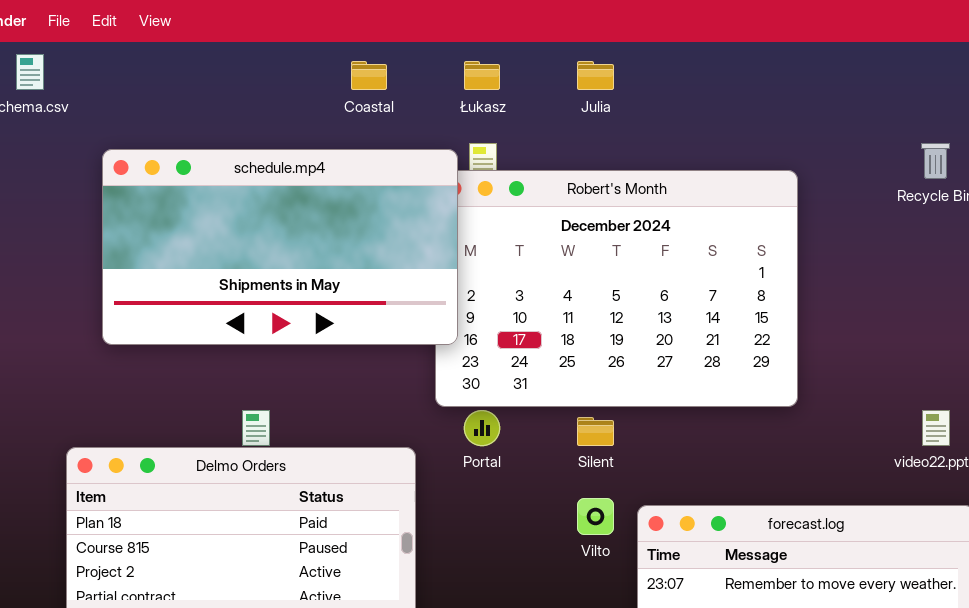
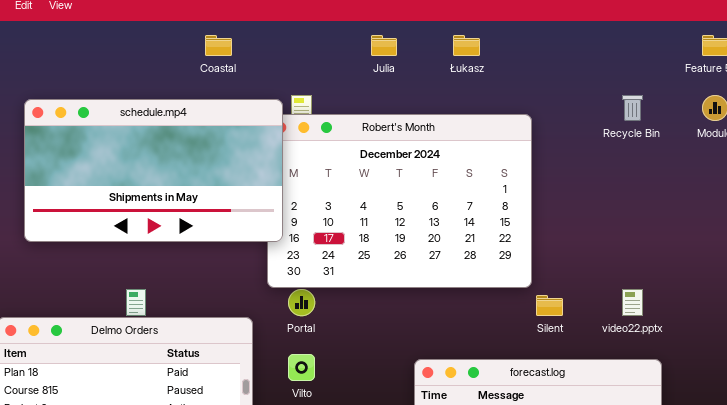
Łukasz: [464,61,500,90] -> [453,35,480,56], moved
Silent: [577,417,614,446] -> [536,295,563,316], moved
Vilto: [577,498,614,535] -> [288,354,315,381], moved

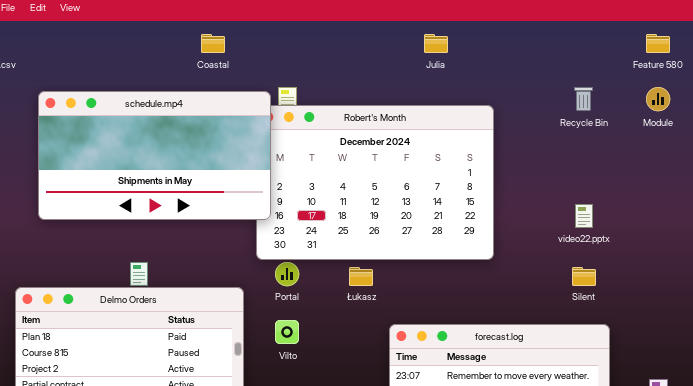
Julia: [371,35,397,56] -> [424,34,448,53], moved
Łukasz: [453,35,480,56] -> [349,267,373,286], moved
video22.pptx: [622,289,643,316] -> [575,204,593,228], moved
Silent: [536,295,563,316] -> [572,267,596,286], moved

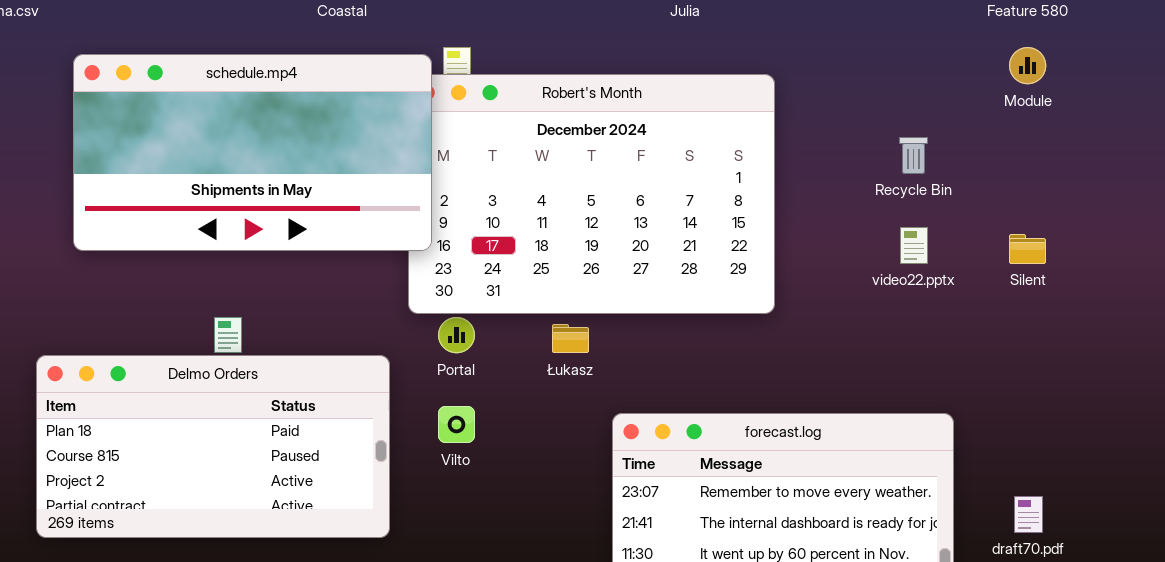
Recycle Bin: [574,87,593,111] -> [899,137,928,174], moved
Silent: [572,267,596,286] -> [1009,234,1046,264], moved

